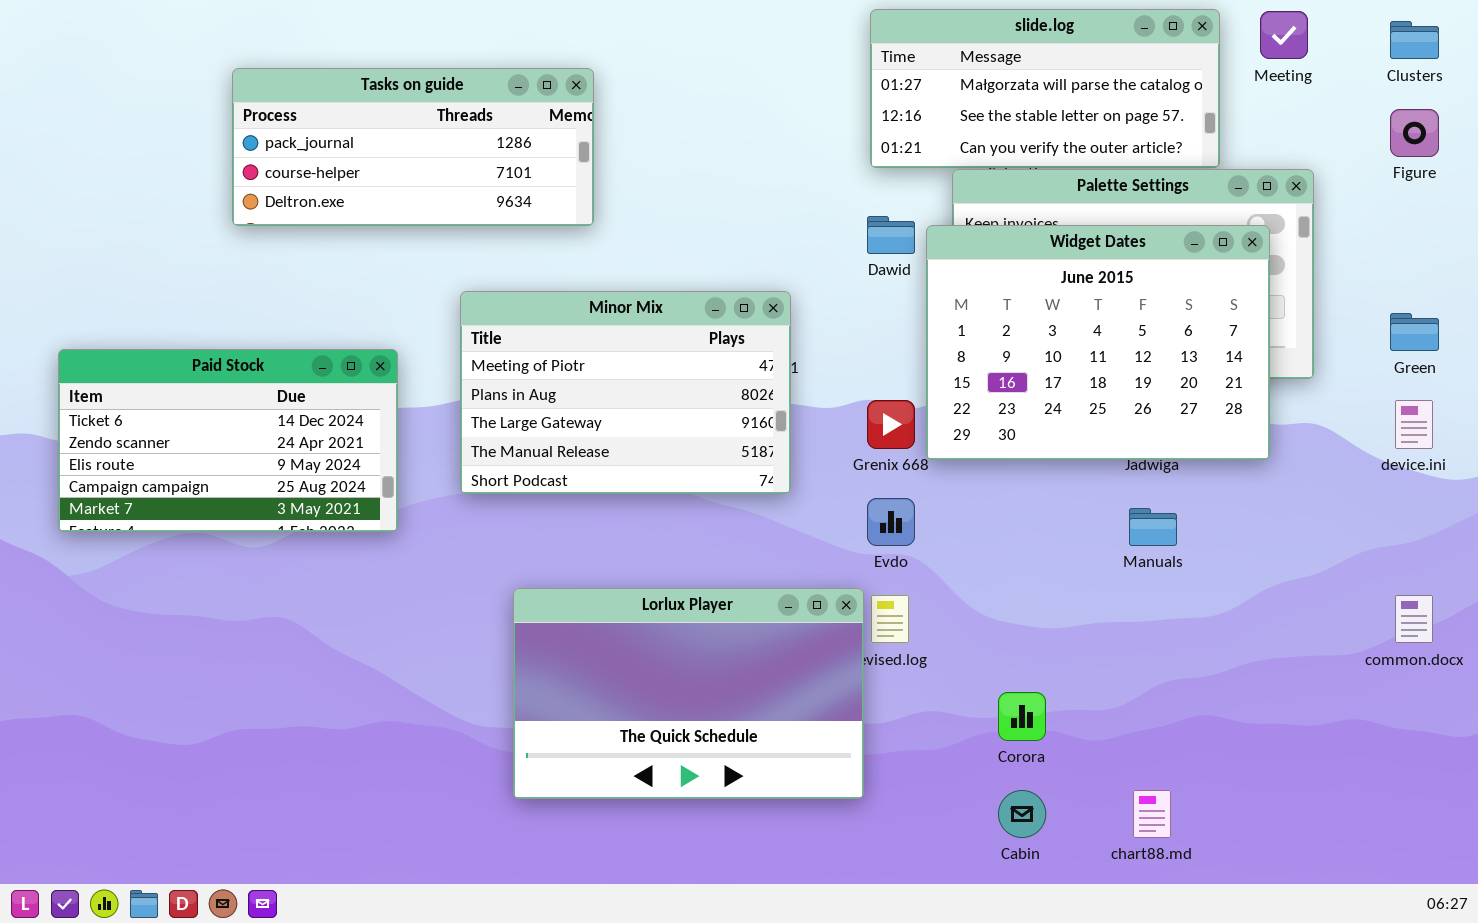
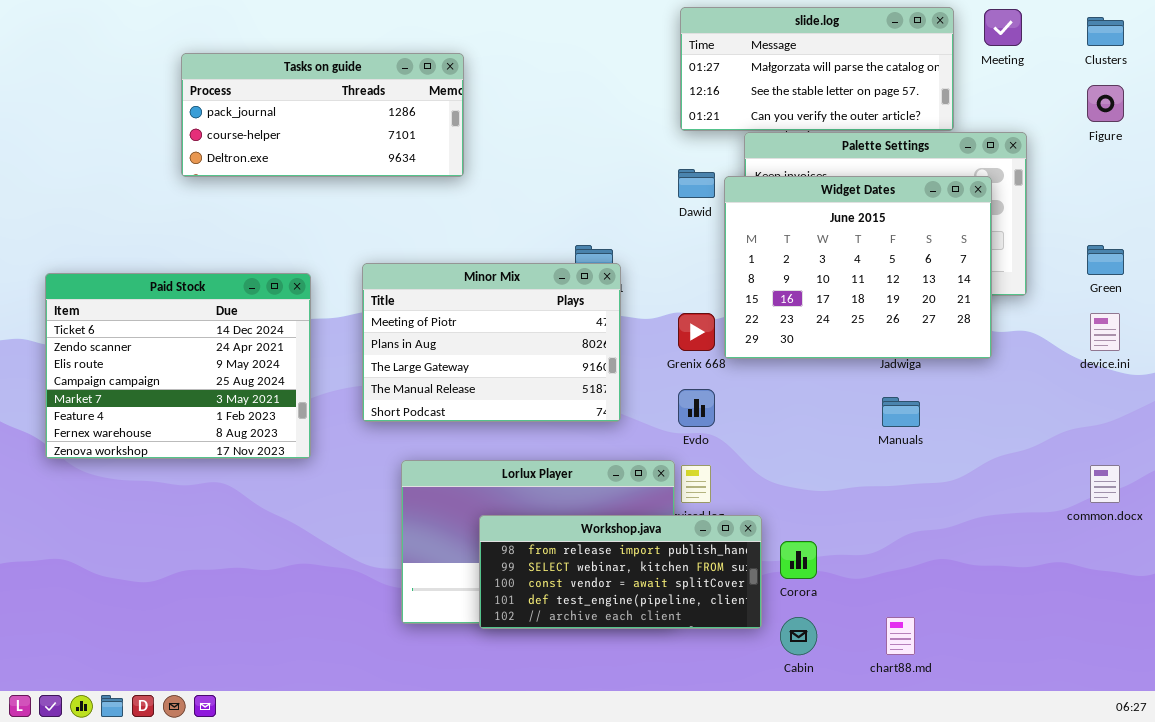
Minor Mix: [460,291,791,494] -> [362,263,621,422], moved
Paid Stock: [58,349,398,532] -> [45,273,311,459], resized
Workshop.java: none -> [479,515,762,629], opened

